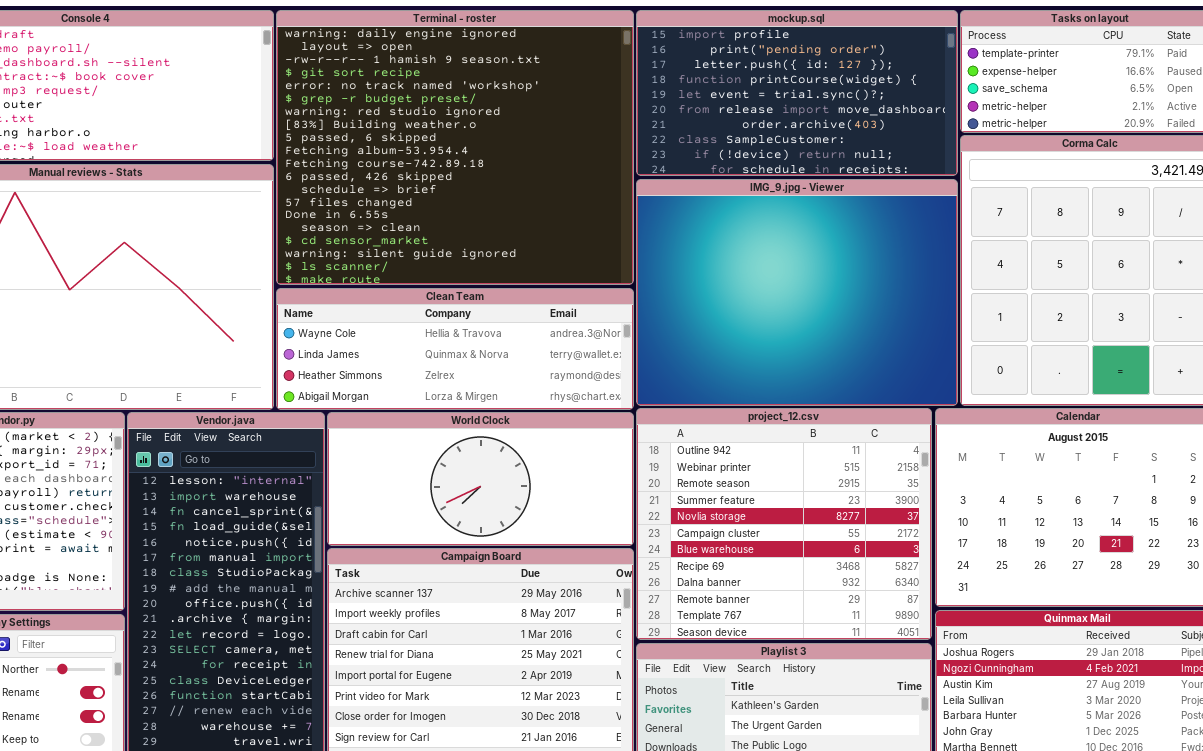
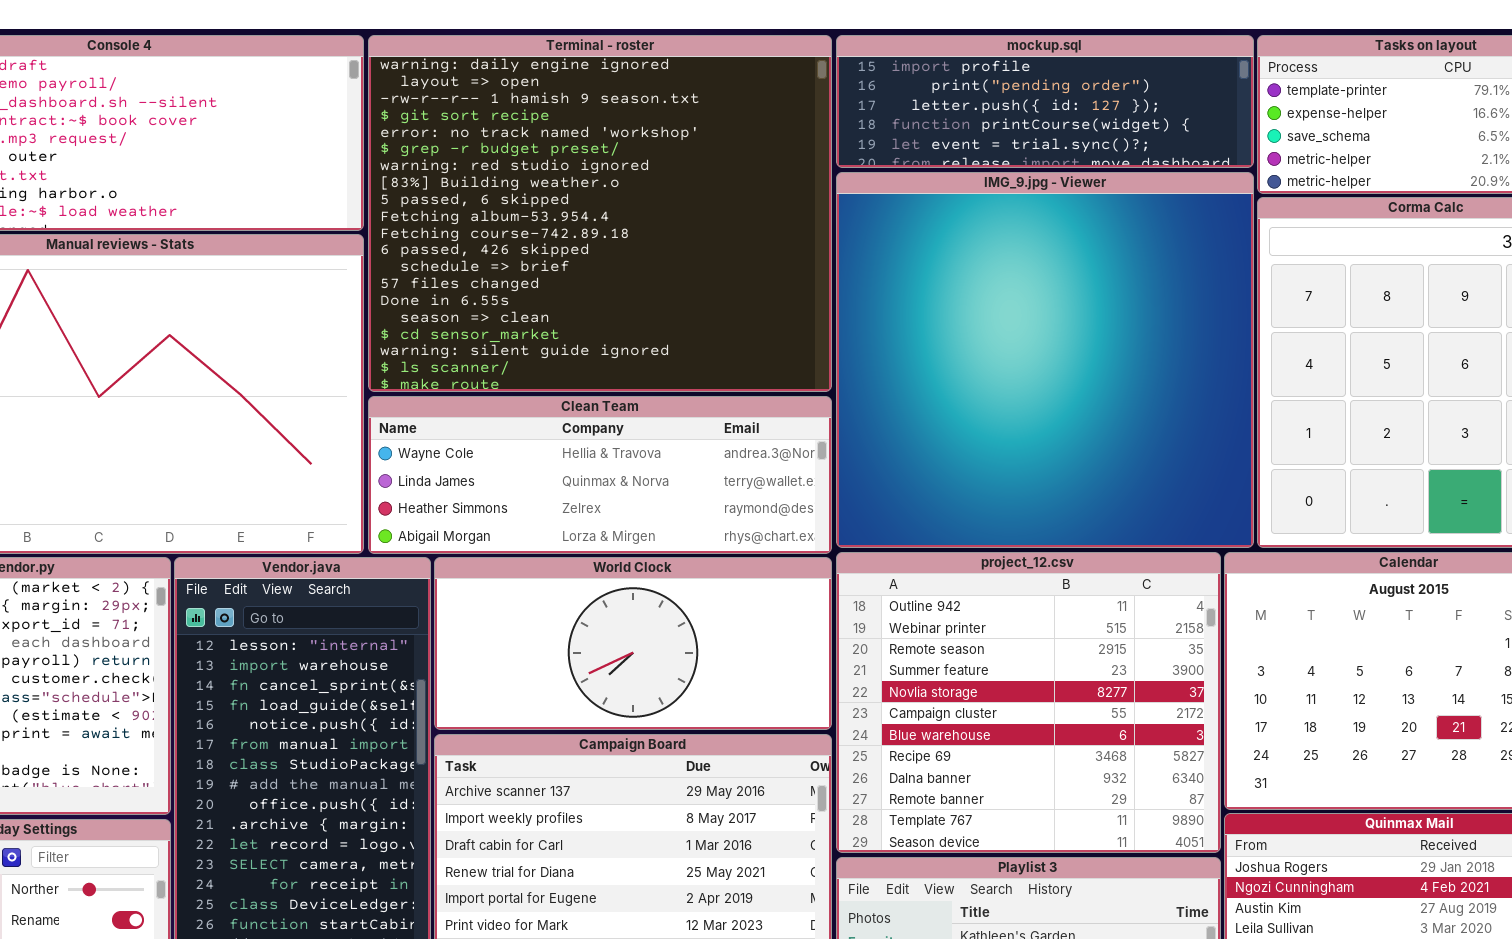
mockup.sql: [636,10,958,176] -> [836,35,1254,168], resized
IMG_9.jpg - Viewer: [636,179,958,406] -> [836,172,1254,548], resized

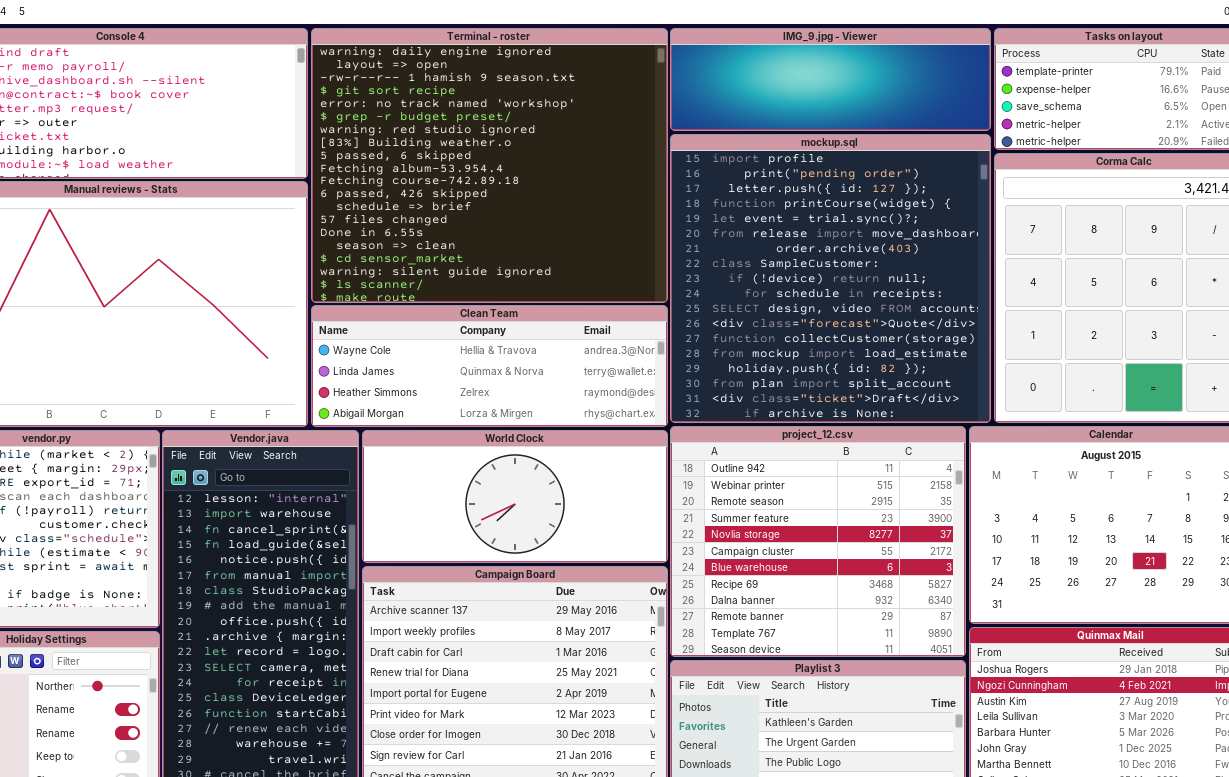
mockup.sql: [836,35,1254,168] -> [670,134,991,423], moved, resized
IMG_9.jpg - Viewer: [836,172,1254,548] -> [670,28,991,131], moved, resized

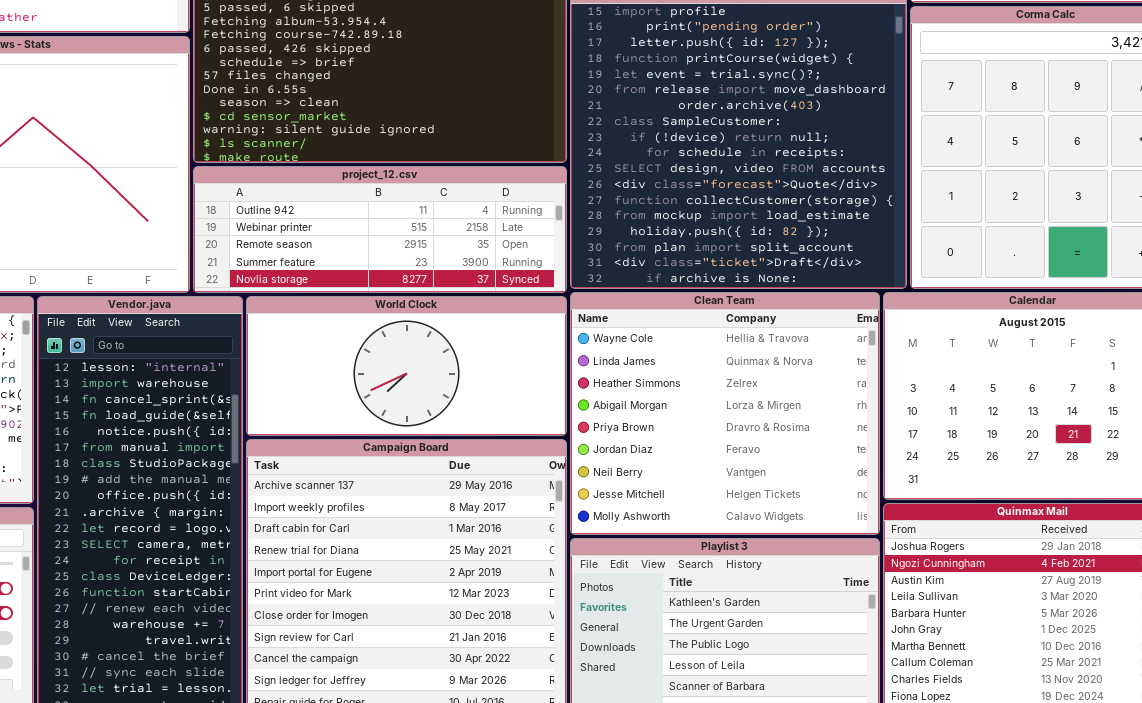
Clean Team: [311,305,668,427] -> [570,292,880,535], moved, resized
project_12.csv: [670,426,966,657] -> [193,166,567,293], moved, resized

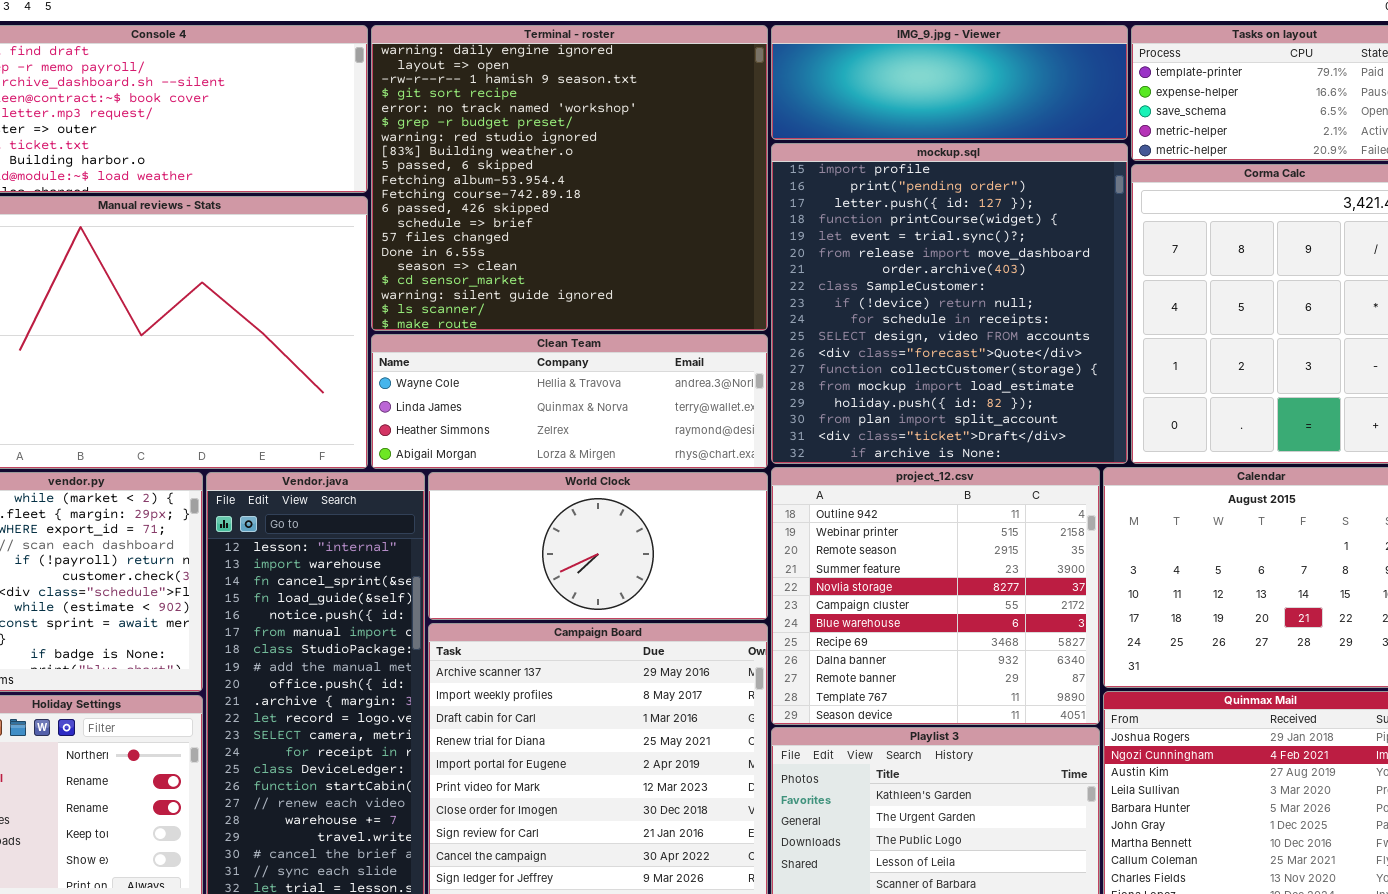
project_12.csv: [193,166,567,293] -> [771,467,1100,725], moved, resized
Clean Team: [570,292,880,535] -> [371,334,768,469], moved, resized

